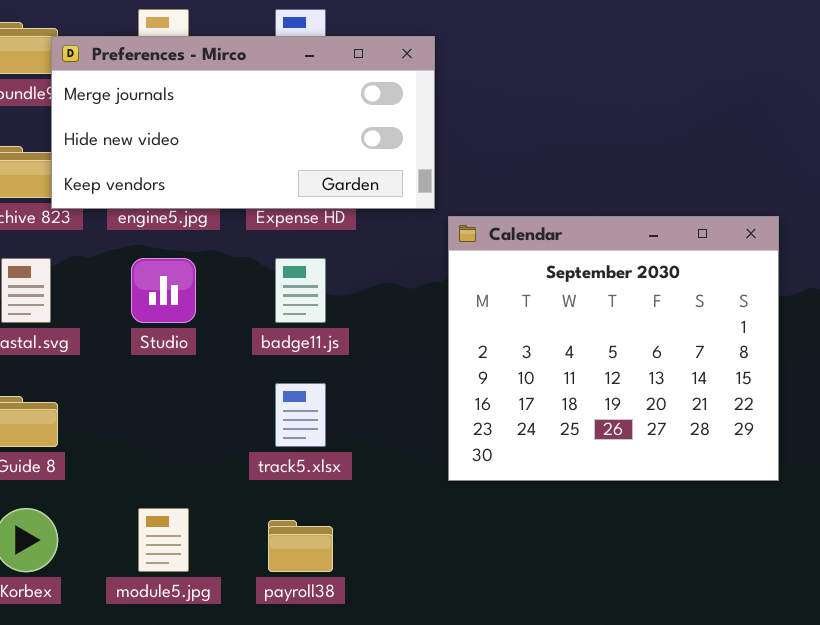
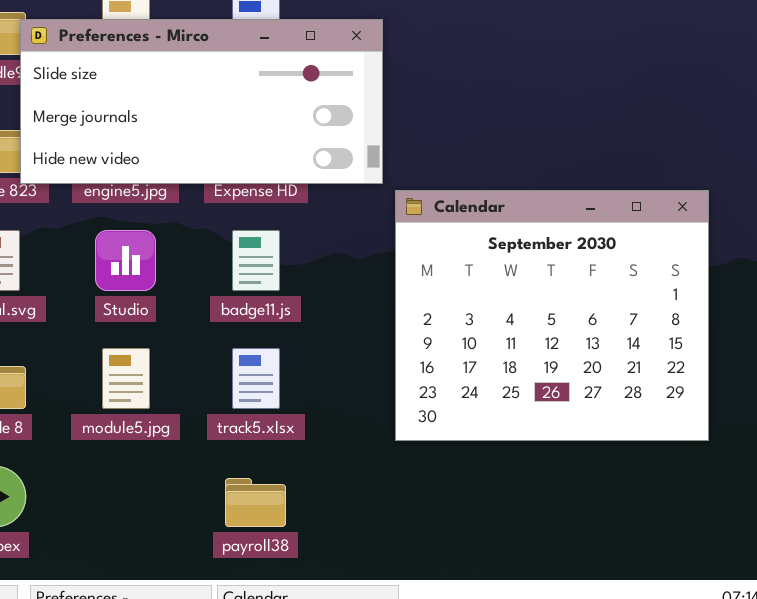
Preferences - Mirco: [51,36,435,209] -> [20,19,383,184], scrolled up 1 row
module5.jpg: [138,508,189,572] -> [102,348,150,409], moved

